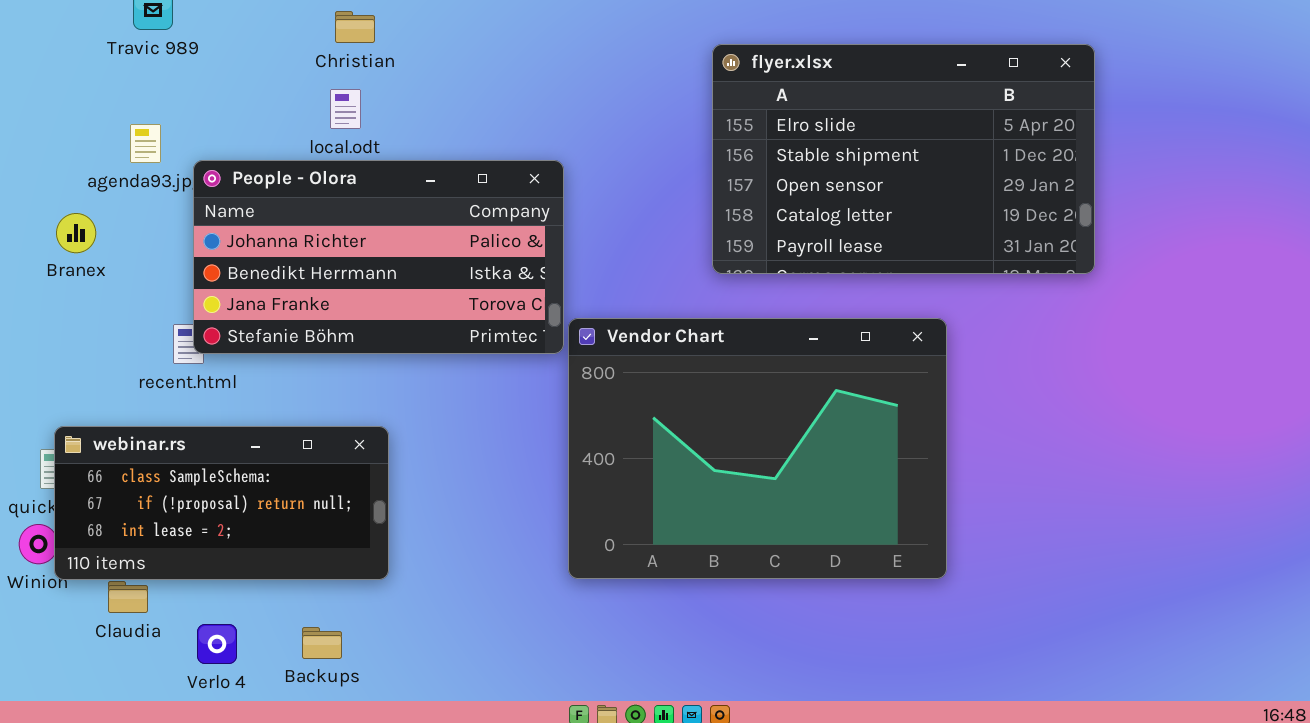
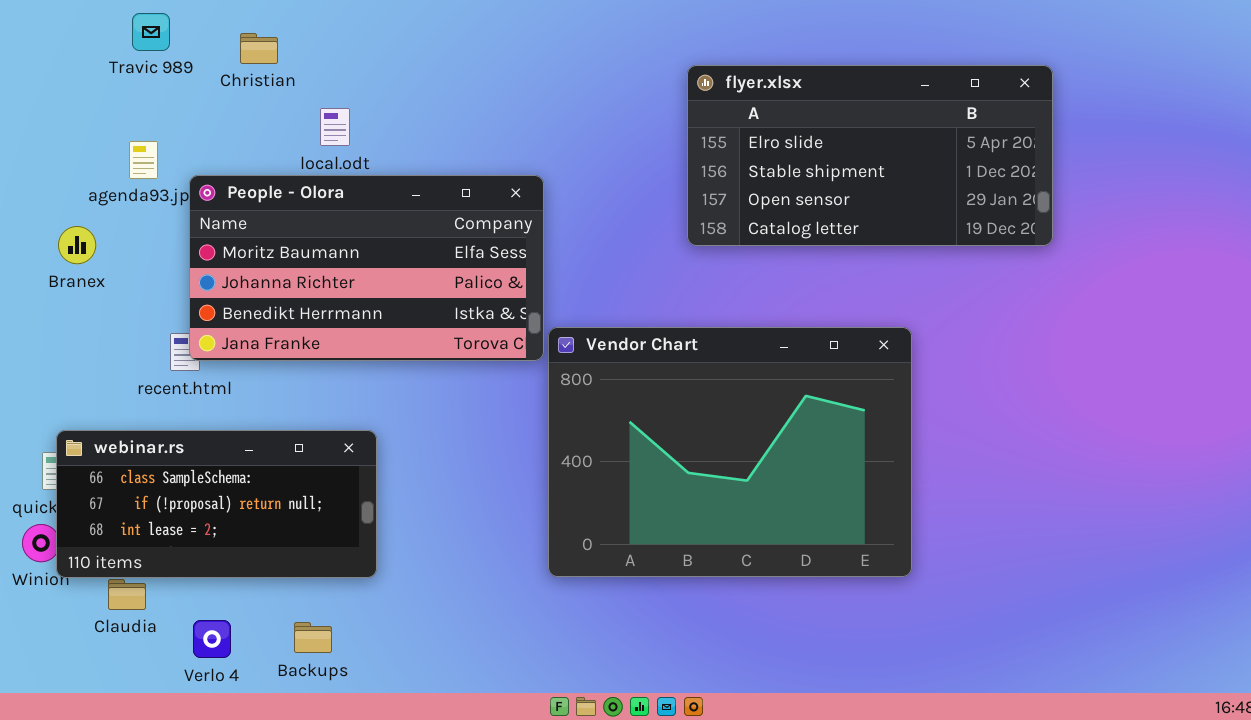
Christian: [335,11,375,43] -> [240,33,278,64], moved
flyer.xlsx: [712,44,1095,274] -> [687,65,1053,246], resized
People - Olora: [193,160,564,354] -> [189,175,544,361], scrolled up 1 row

